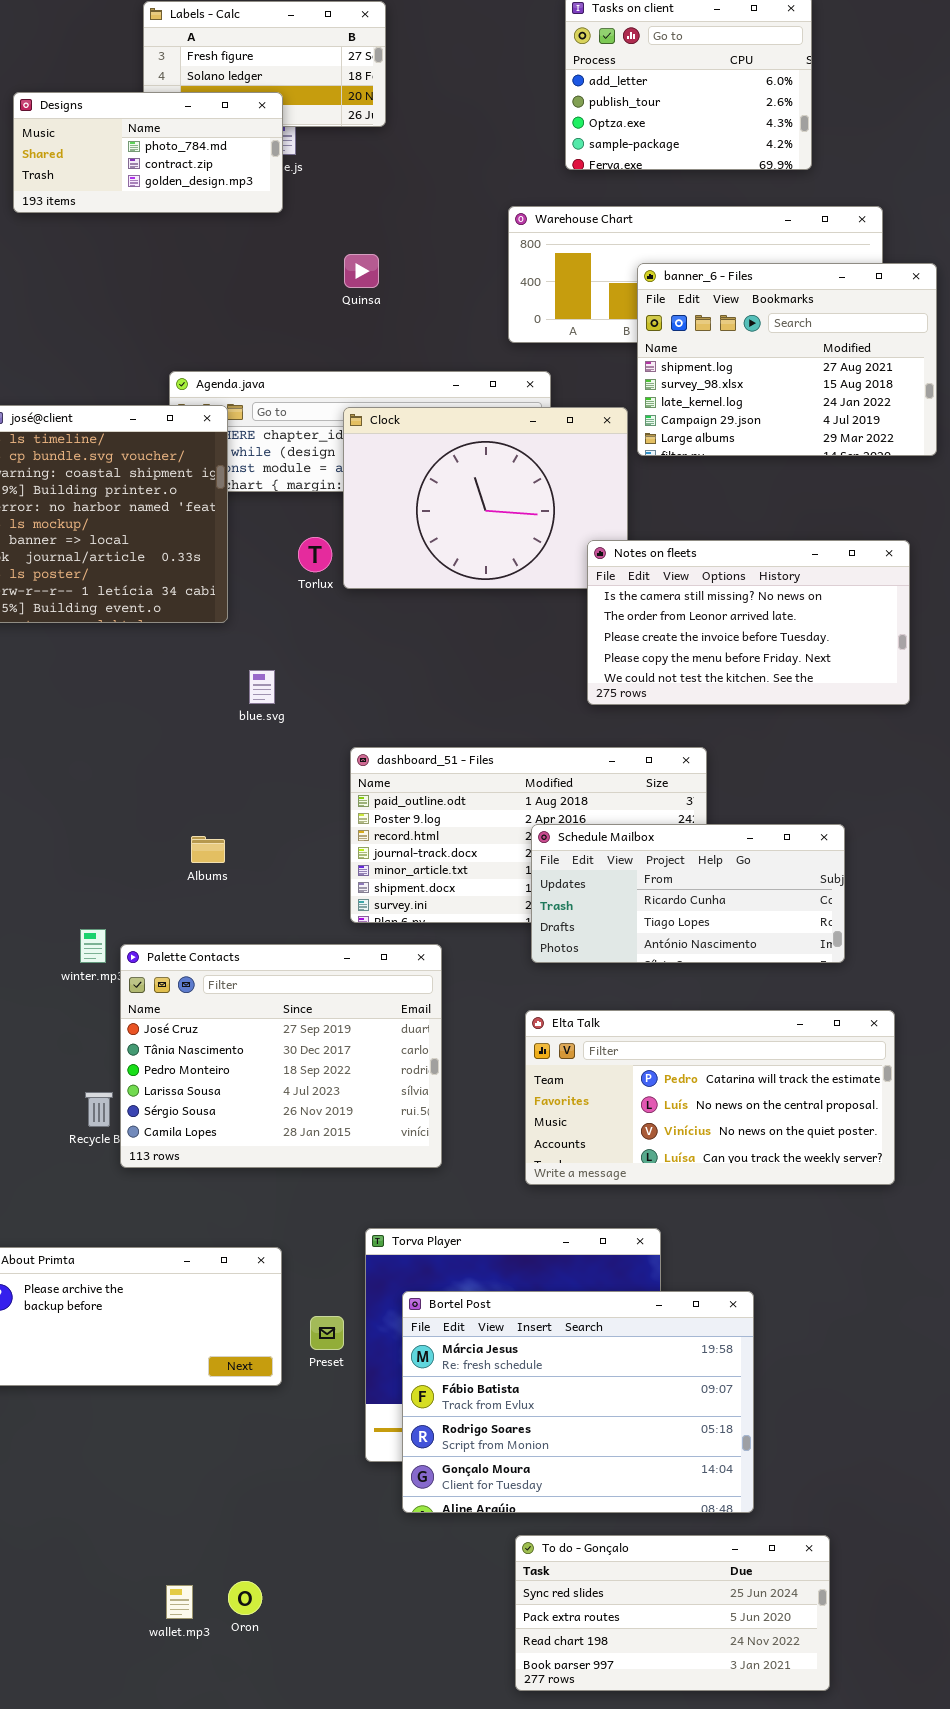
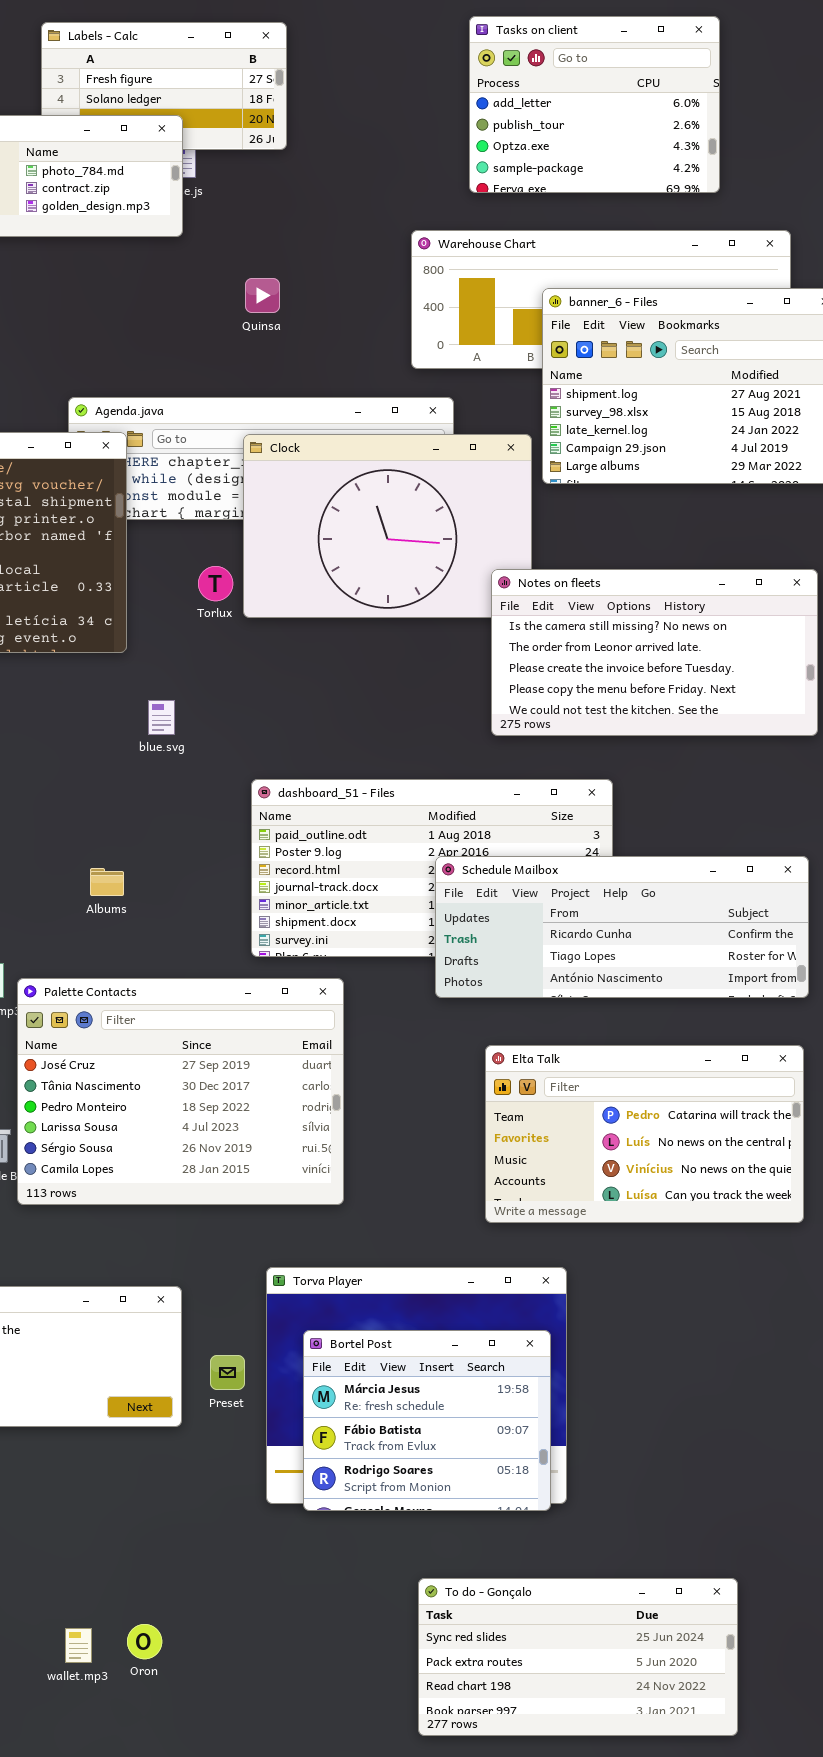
Schedule Mailbox: [531,824,845,963] -> [435,856,809,998], resized
Elta Talk: [525,1010,895,1185] -> [485,1045,804,1223], resized
Bortel Post: [402,1291,754,1513] -> [303,1330,551,1511], resized

